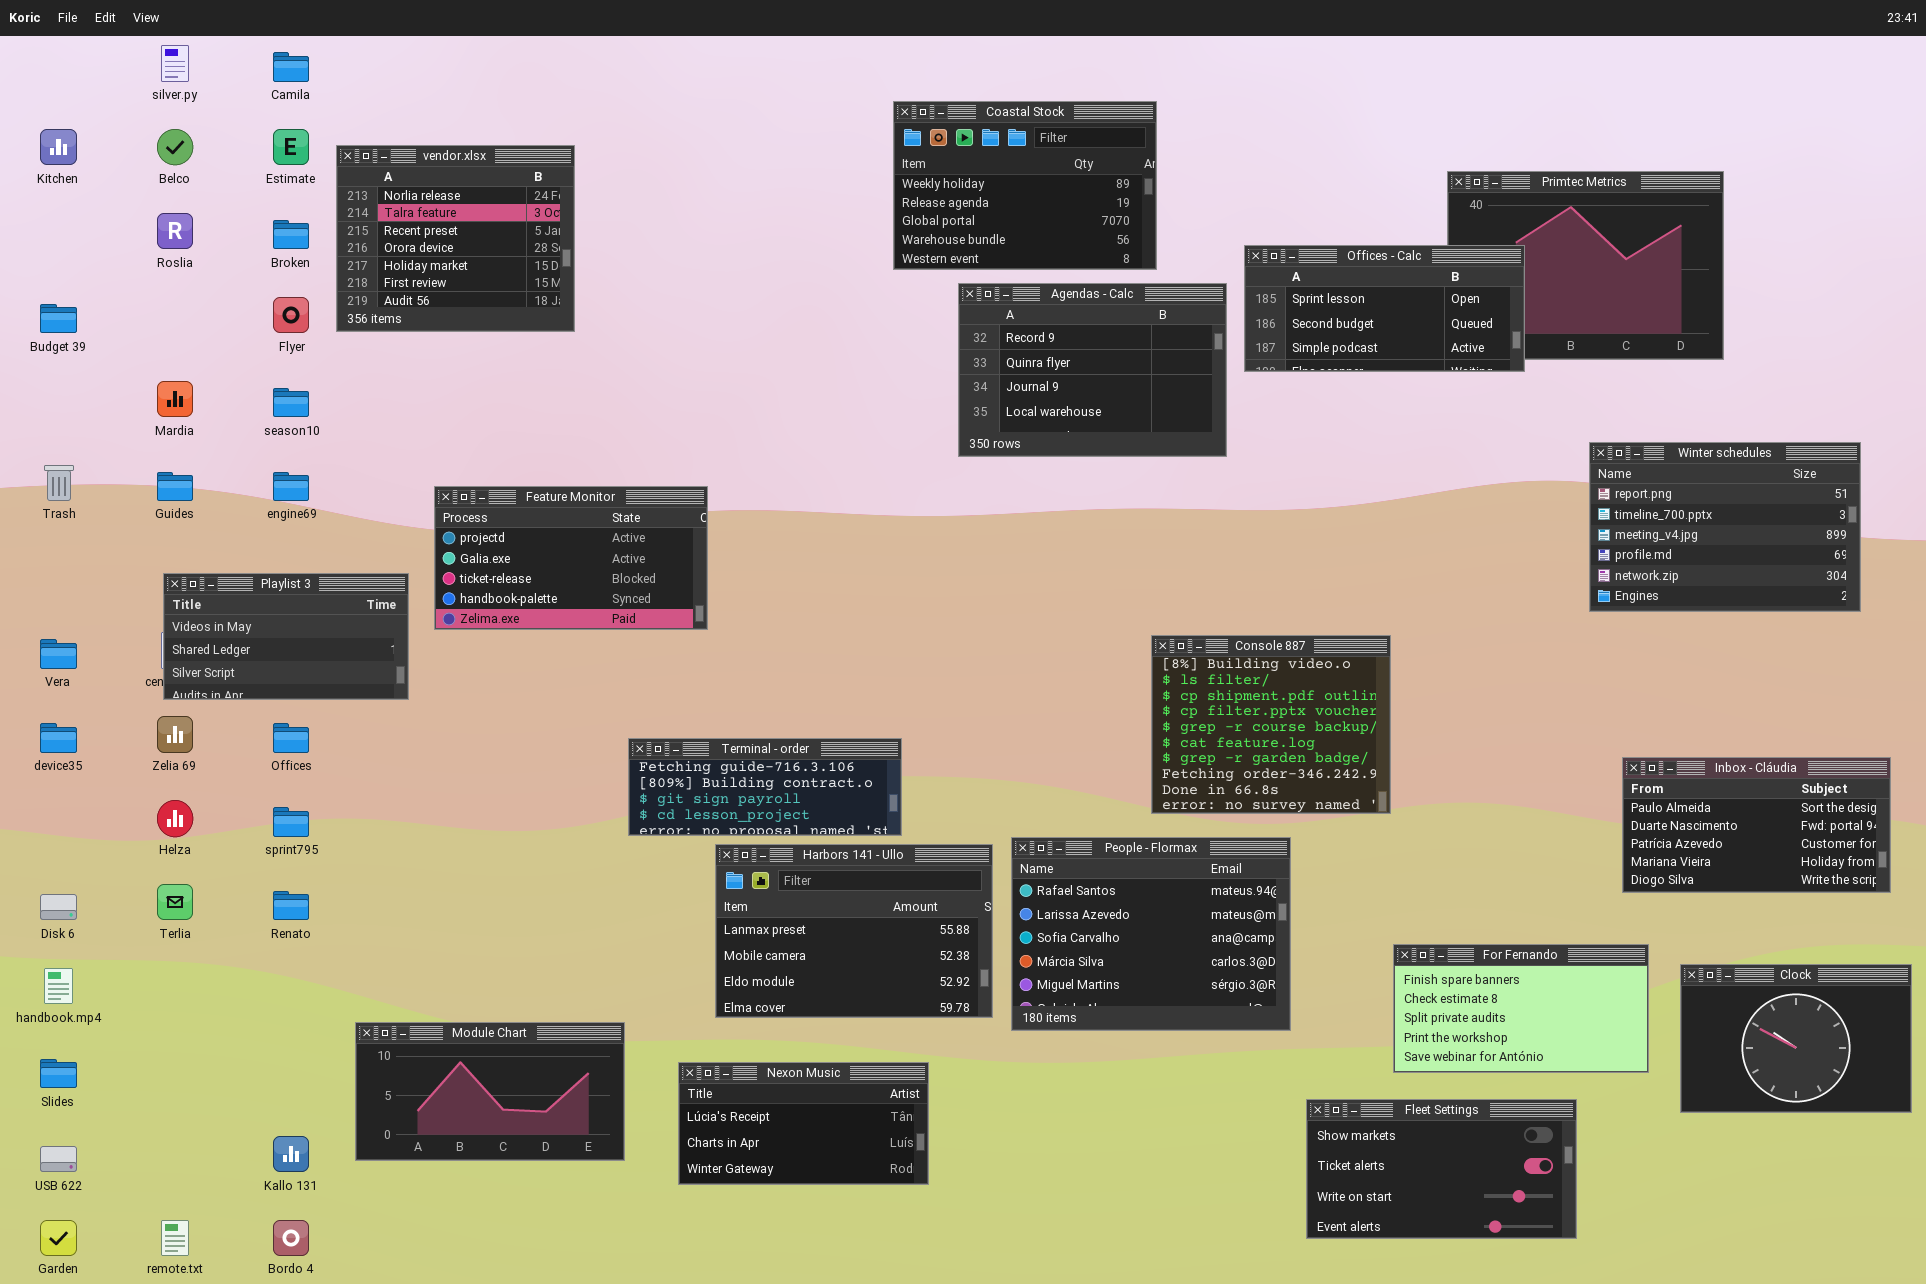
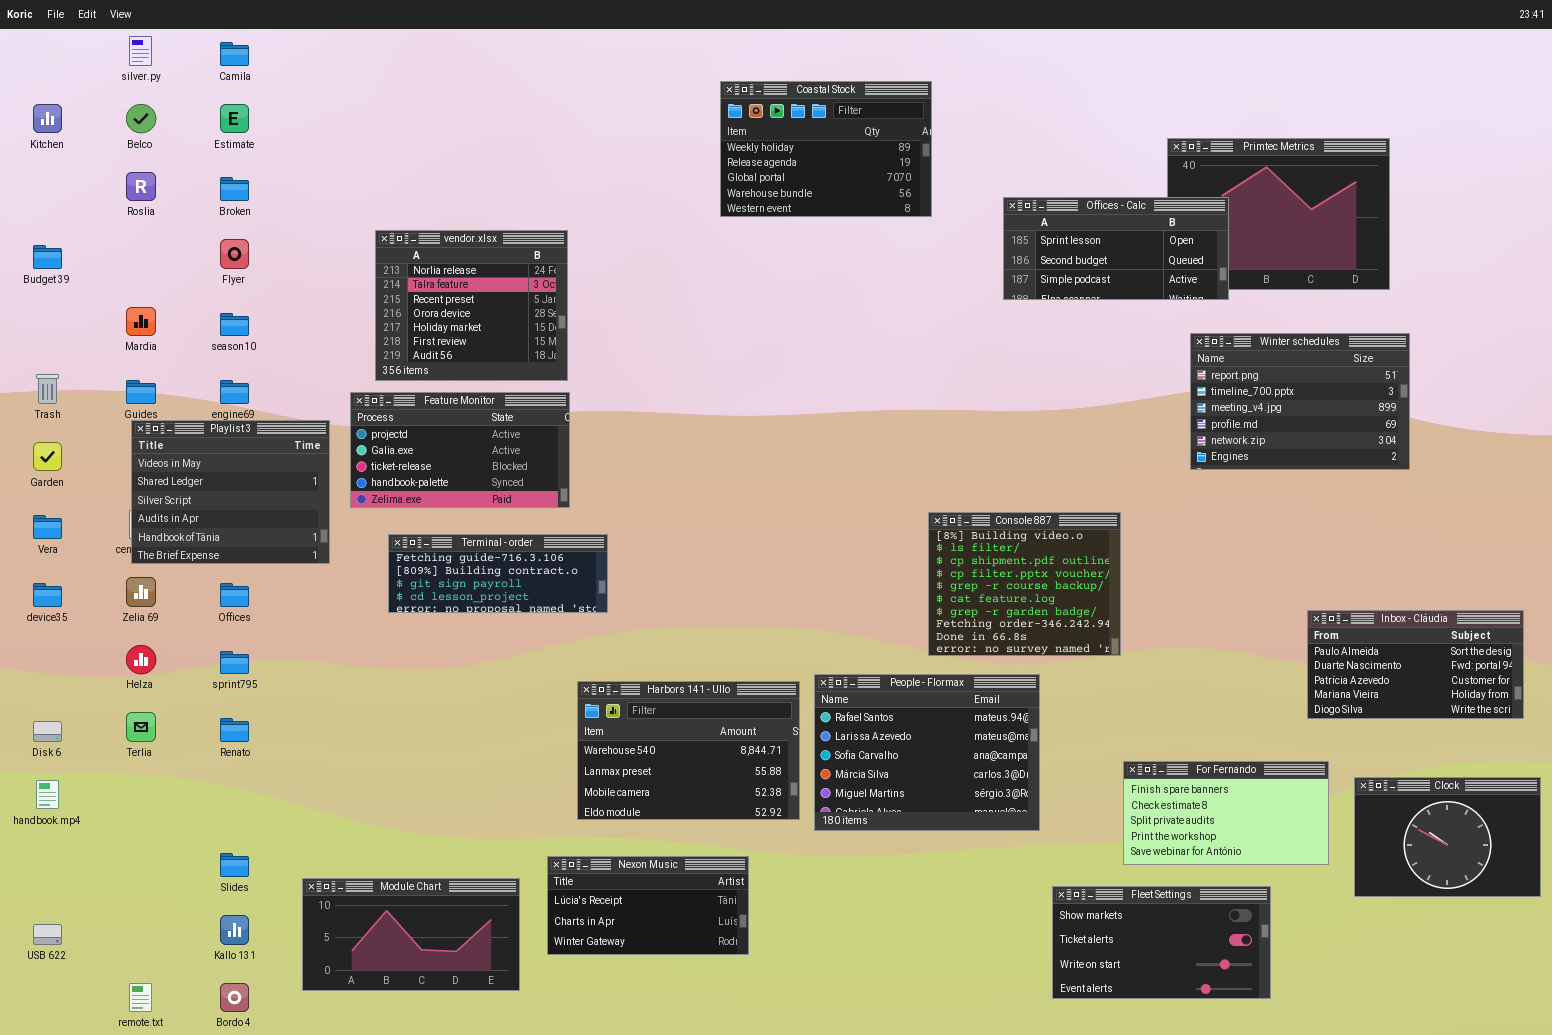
vendor.xlsx: [336,145,575,332] -> [375,230,568,381], moved
Agendas - Calc: [958,283,1227,457] -> none, closed
Winter schedules: [1589,442,1861,612] -> [1190,333,1410,470], moved
Playlist 3: [163,573,409,700] -> [131,420,330,564], resized
Terminal - order: [628,738,902,836] -> [388,534,608,613], moved
Harbors 141 - Ullo: [715,844,993,1018] -> [577,681,800,820], scrolled up 1 row
Module Chart: [355,1022,625,1161] -> [302,878,520,991], moved
Slides: [40,1059,77,1088] -> [220,853,249,877], moved
Garden: [40,1220,77,1256] -> [33,442,62,471], moved

